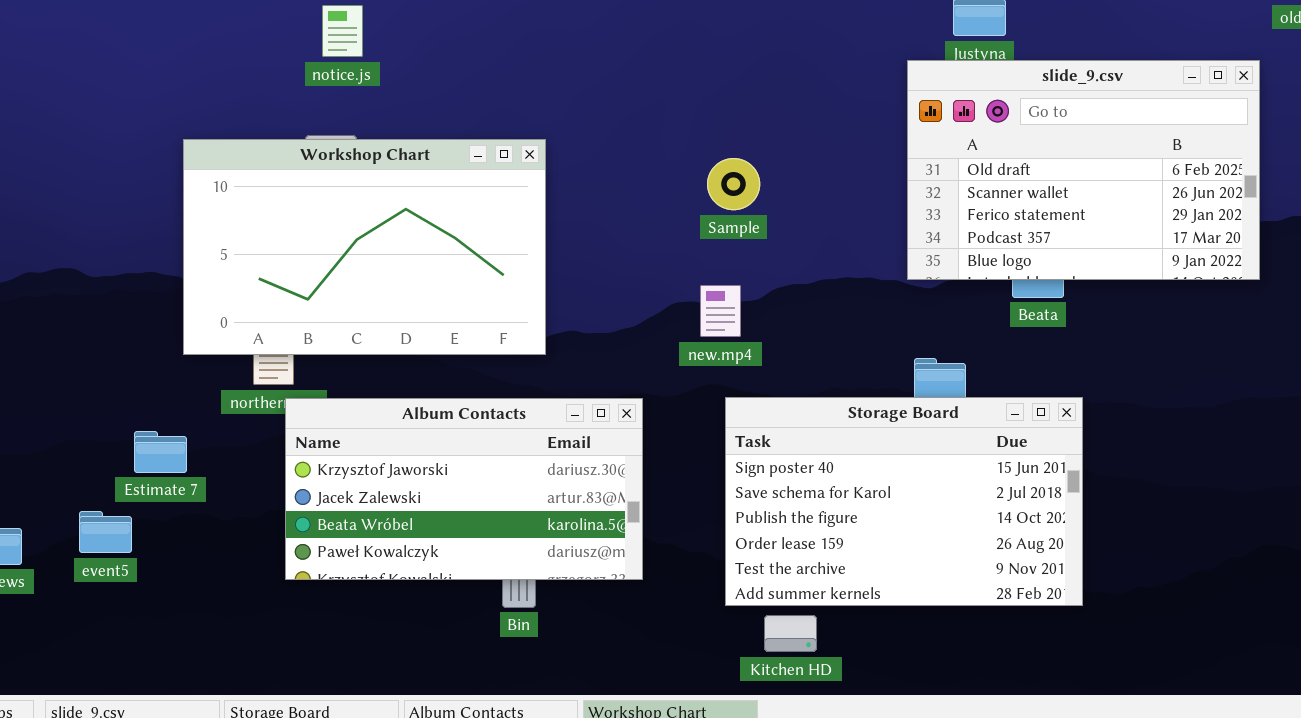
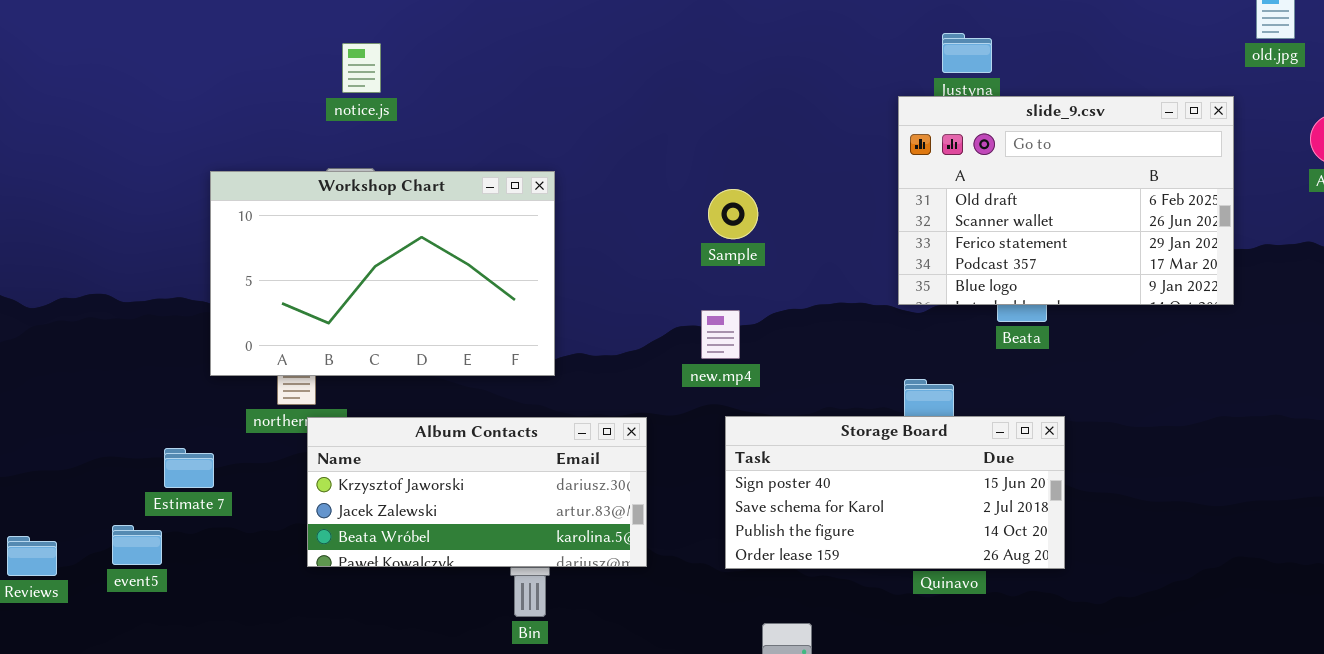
Storage Board: [725,397,1083,606] -> [725,416,1065,569], resized
Album Contacts: [285,398,643,580] -> [307,417,647,567], resized

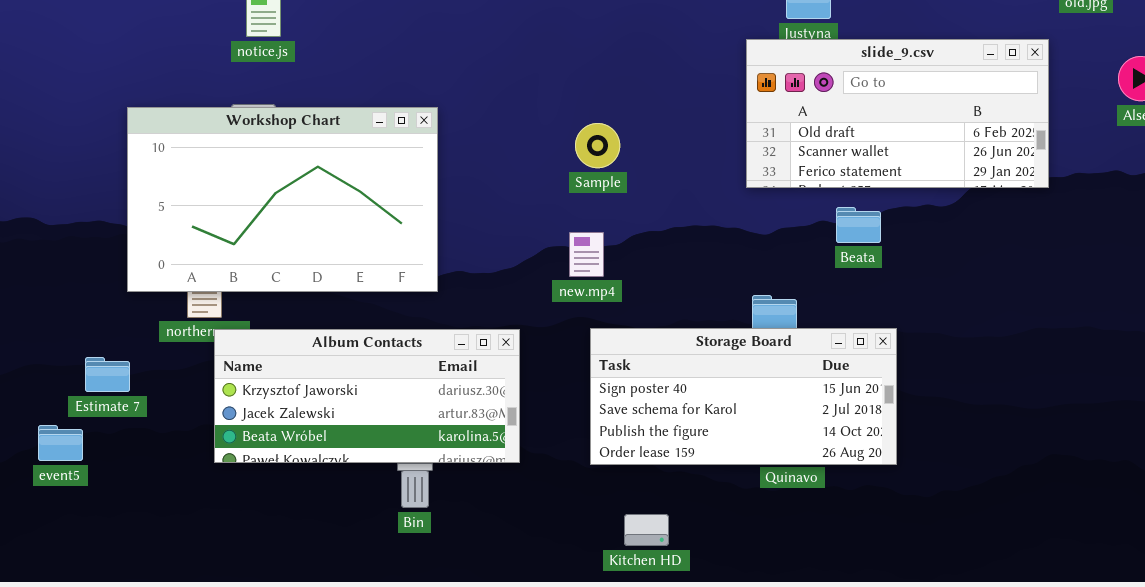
slide_9.csv: [898,96,1234,305] -> [746,39,1049,188], resized

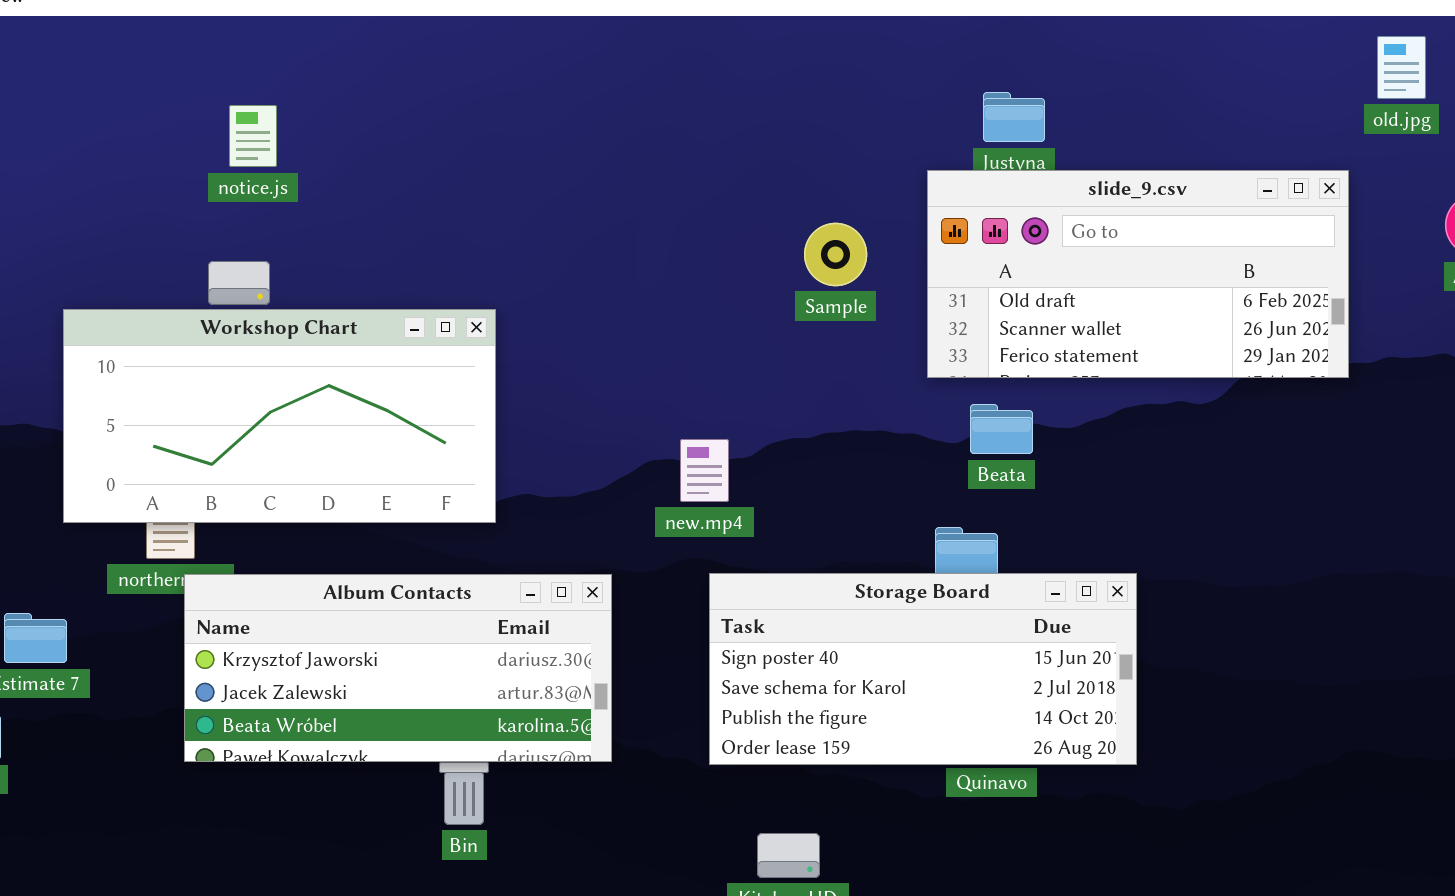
Workshop Chart: [127,107,438,292] -> [63,309,496,523], resized
Sample: [575,123,620,168] -> [804,223,867,286], moved
Beata: [836,207,881,243] -> [970,404,1033,454], moved

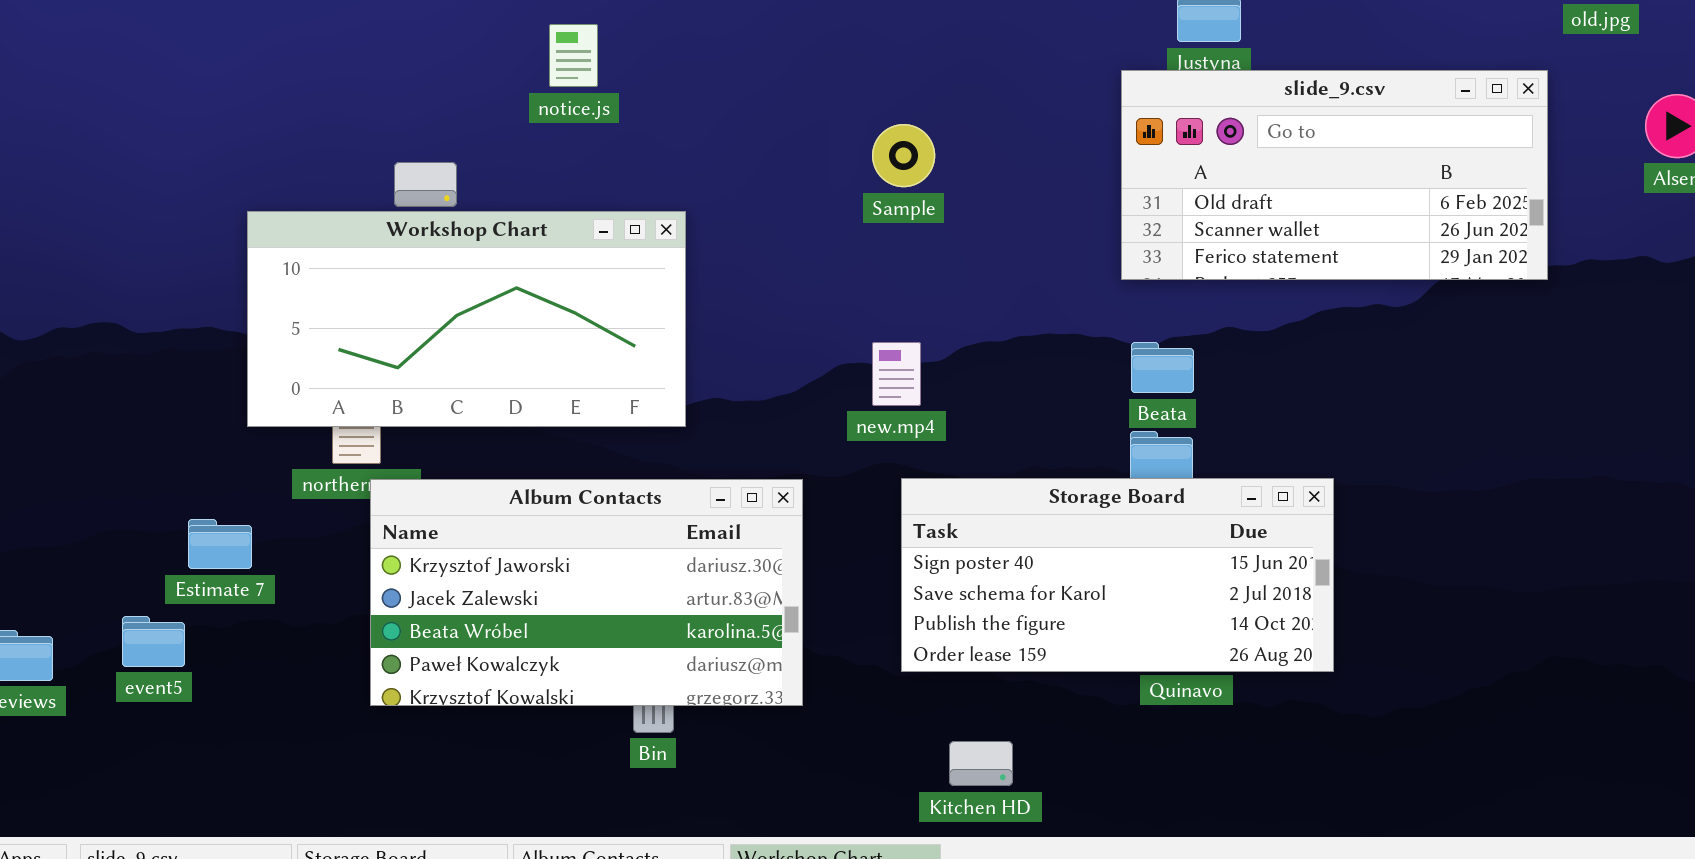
notice.js: [229,105,277,167] -> [549,24,598,87], moved
Sample: [804,223,867,286] -> [872,124,935,187], moved
Beata: [970,404,1033,454] -> [1131,342,1194,393], moved
Album Contacts: [184,574,612,762] -> [370,479,803,706], resized

